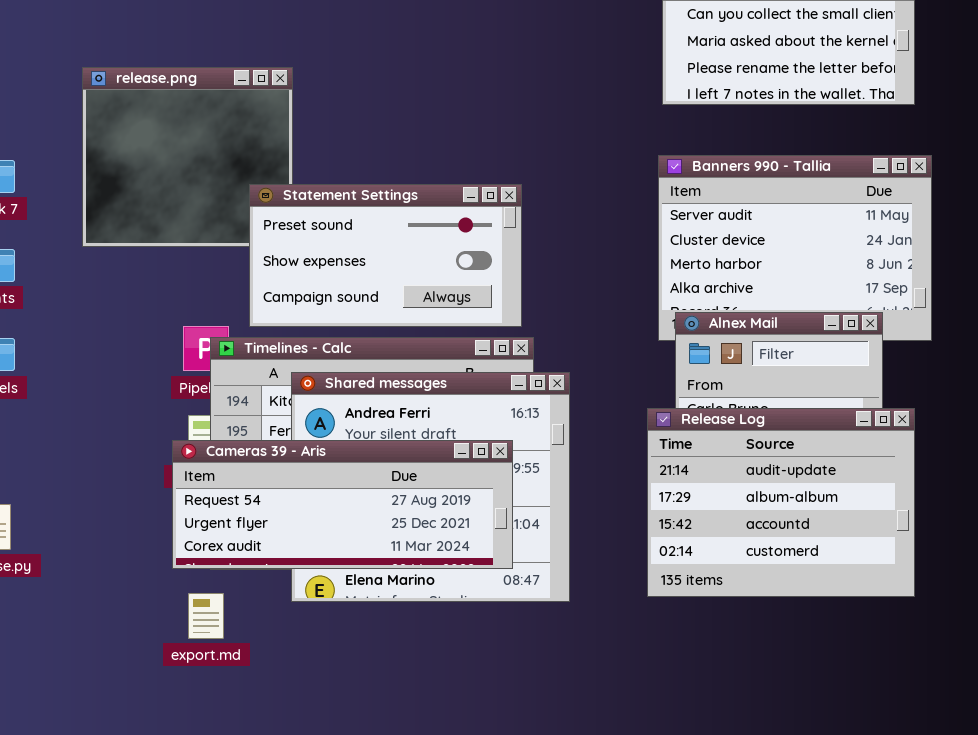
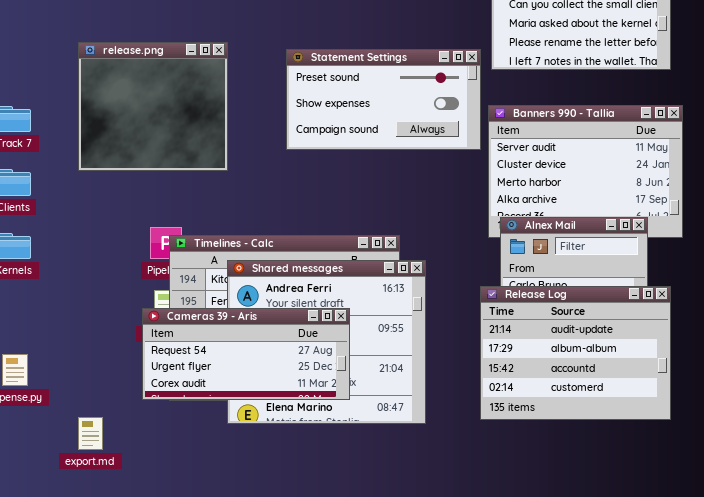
Statement Settings: [249,184,522,327] -> [286,49,481,150], moved
Cameras 39 - Aris: [172,440,513,569] -> [142,308,350,400], resized
export.md: [188,593,224,639] -> [78,417,103,450], moved

